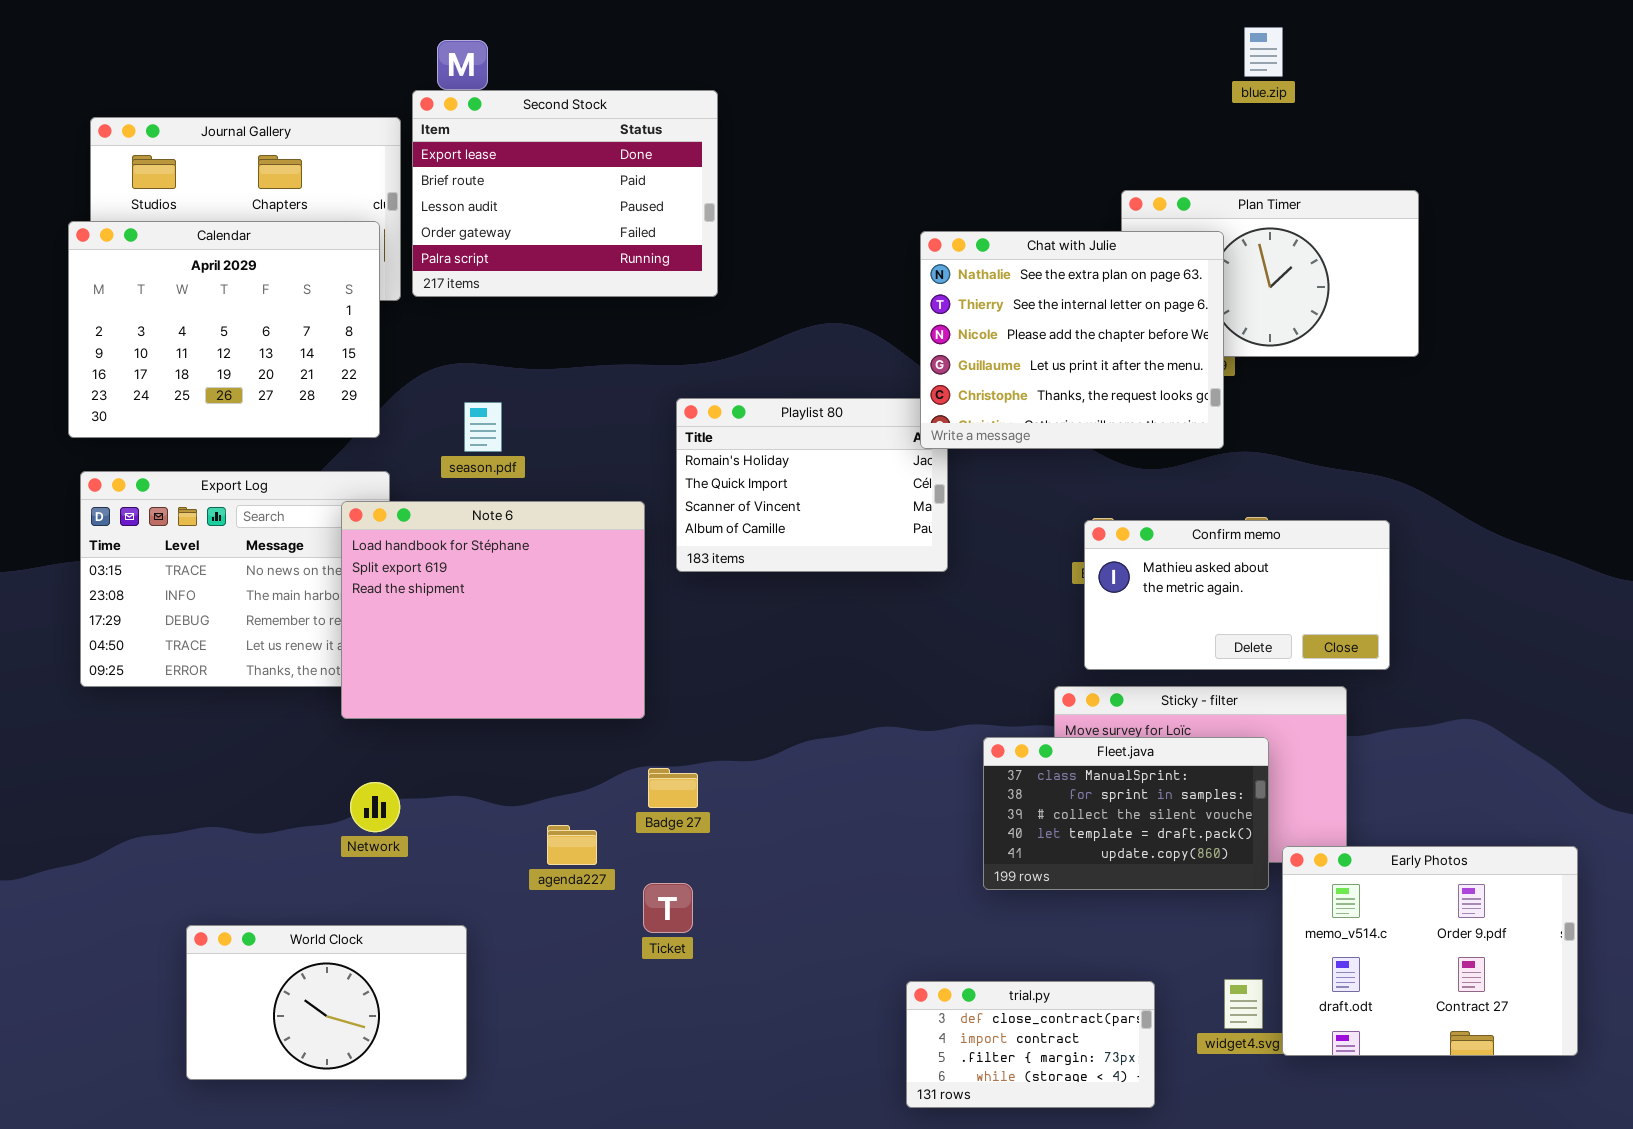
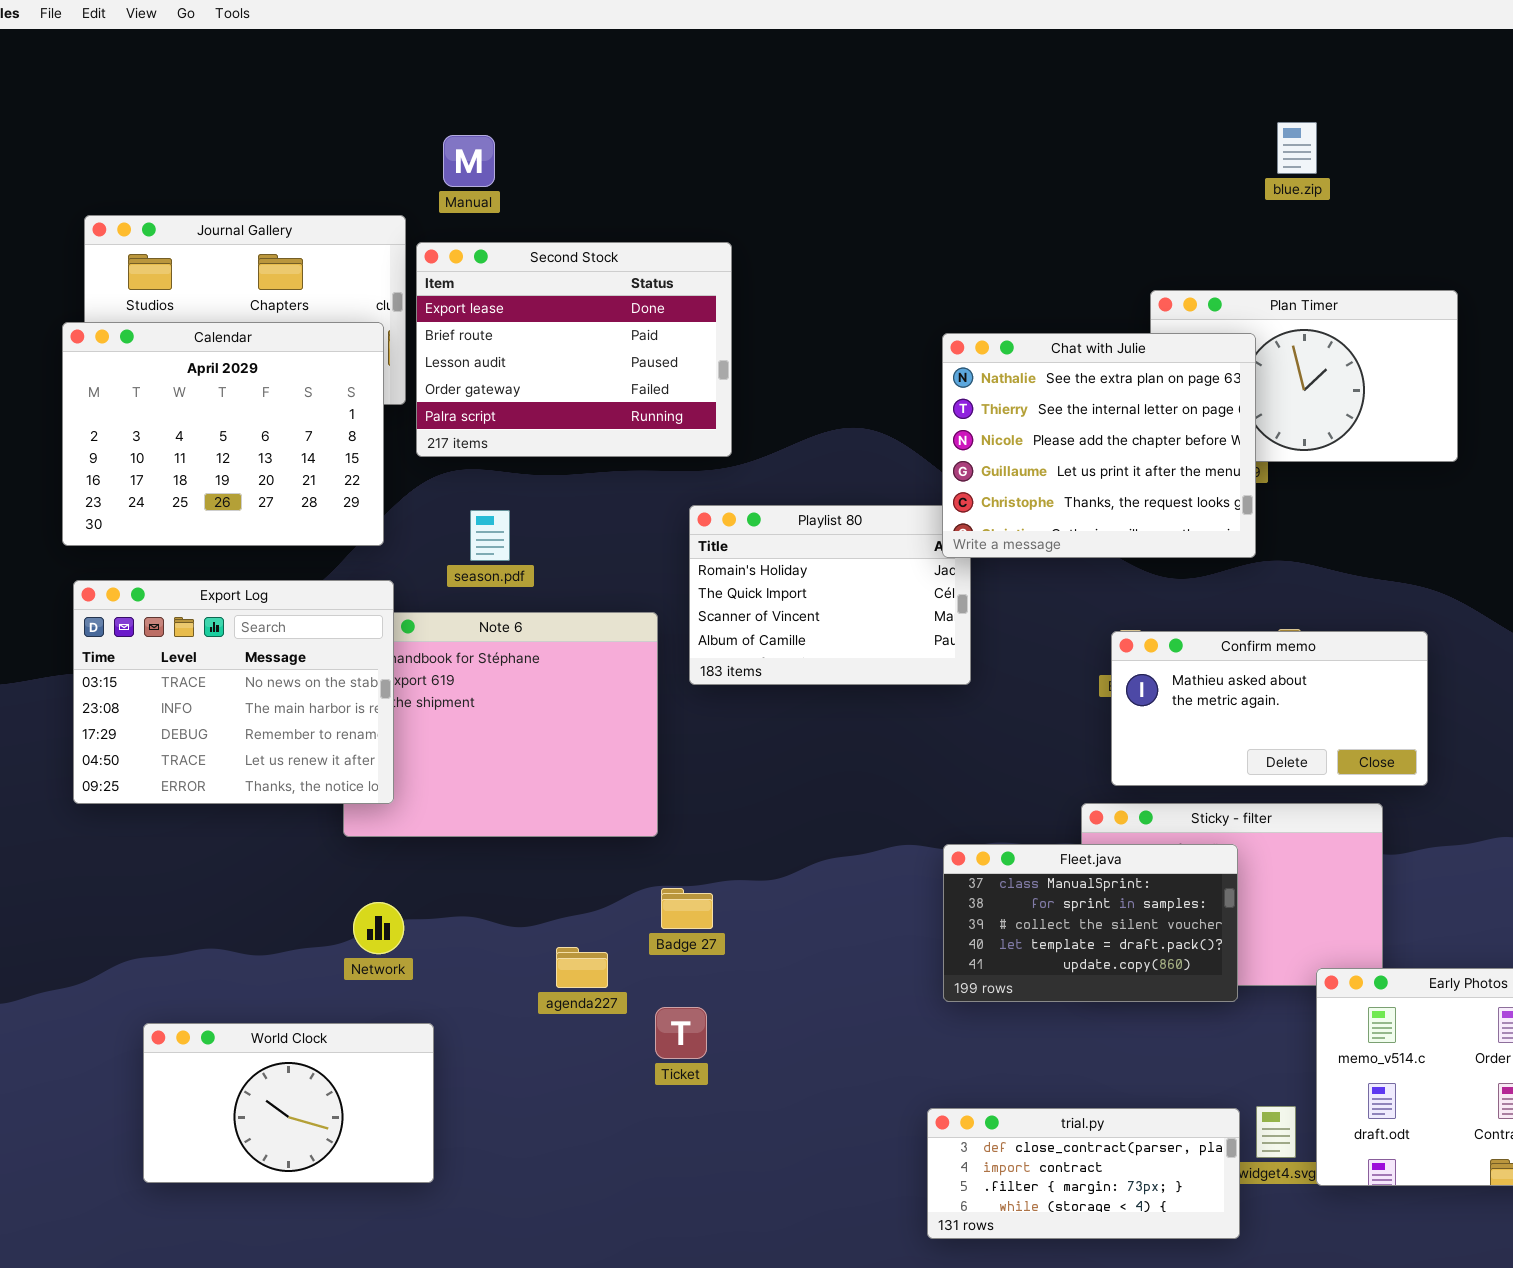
Second Stock: [412,90,718,297] -> [416,242,732,457], moved
Export Log: [80,471,390,687] -> [73,580,394,804], raised
Fleet.java: [983,737,1269,890] -> [943,844,1238,1002], moved
World Clock: [186,925,467,1080] -> [143,1023,434,1183], moved
trial.py: [906,981,1155,1108] -> [927,1108,1240,1239], resized

